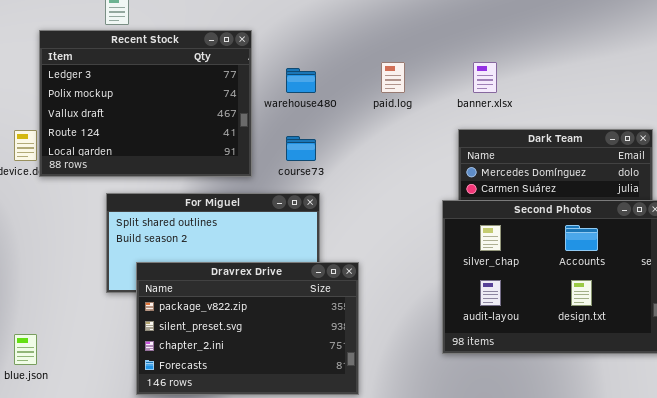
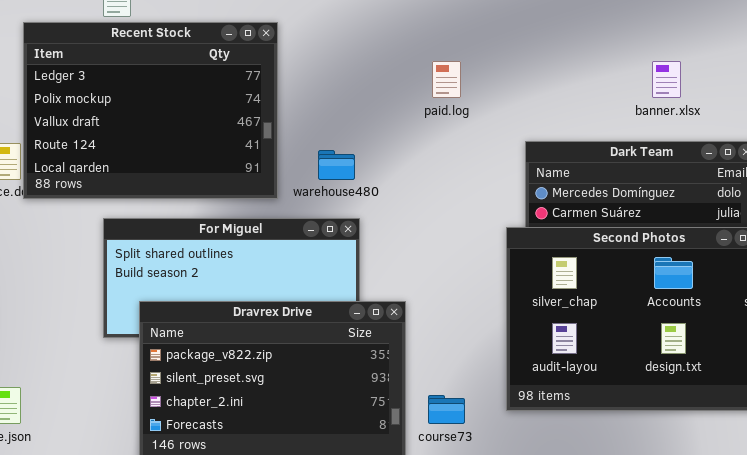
banner.xlsx: [473,62,497,93] -> [652,61,681,98], moved
warehouse480: [286,68,316,93] -> [318,150,355,180], moved
course73: [286,136,316,161] -> [428,395,465,424], moved

